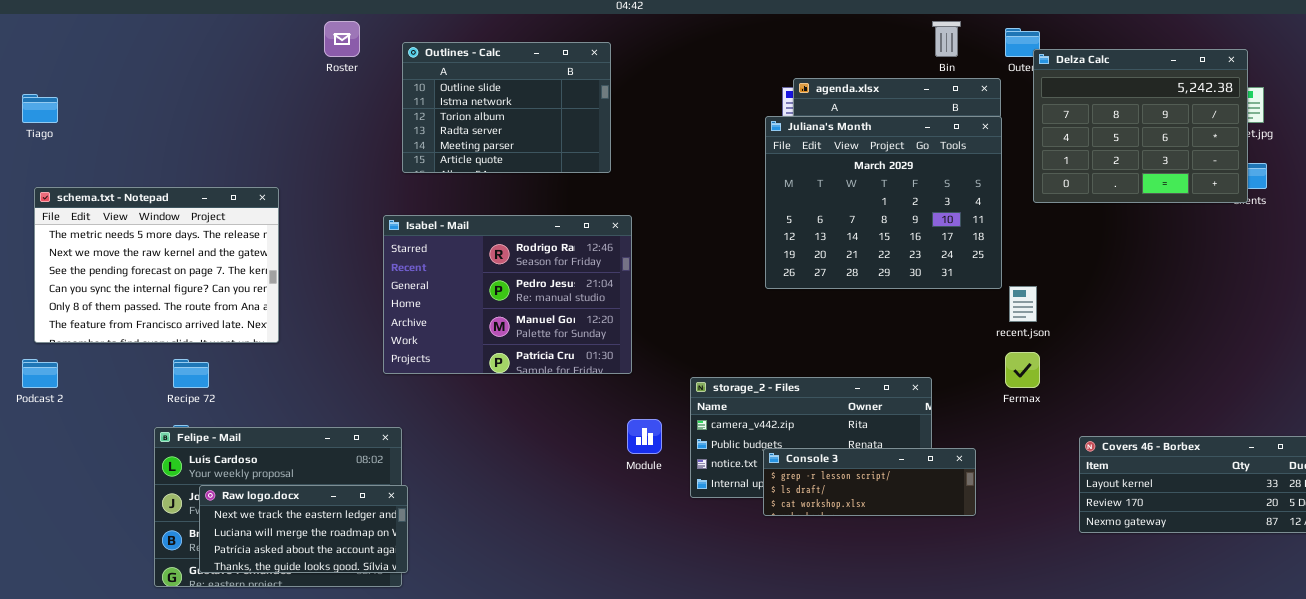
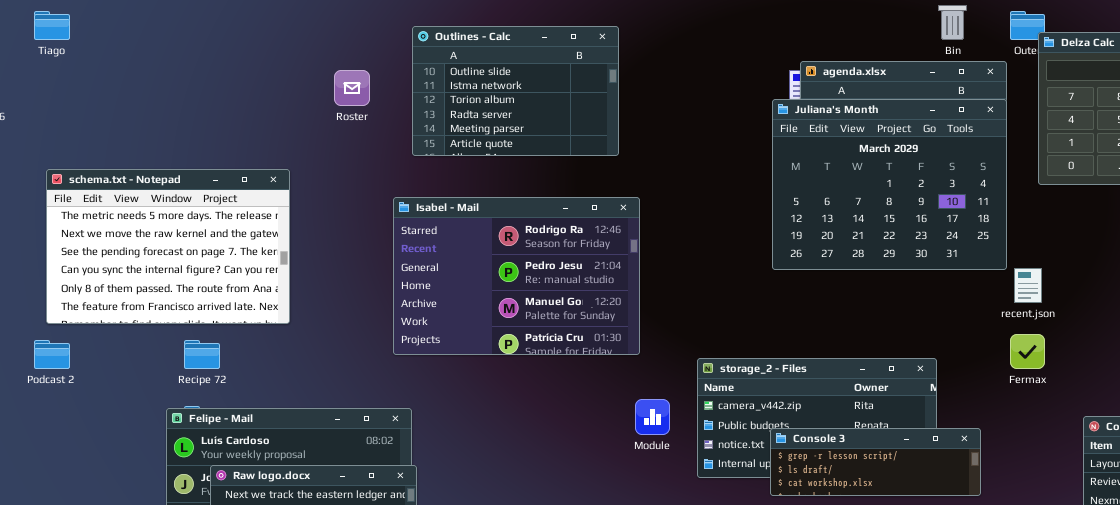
Roster: [324,21,360,57] -> [334,70,370,106], moved
Tiago: [22,94,58,123] -> [34,11,70,40], moved

